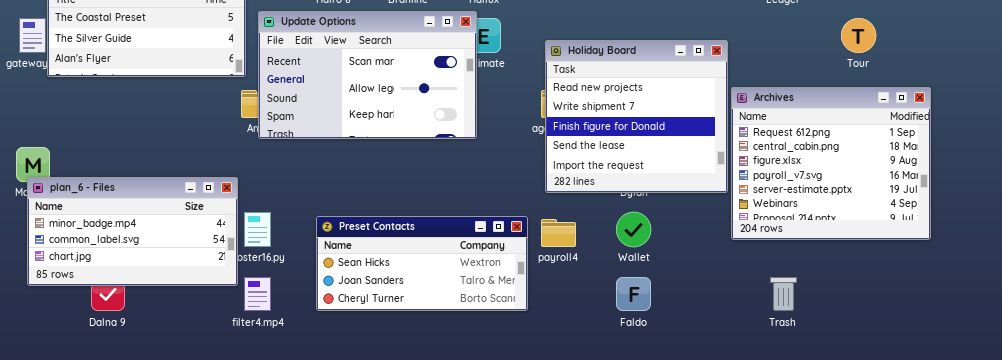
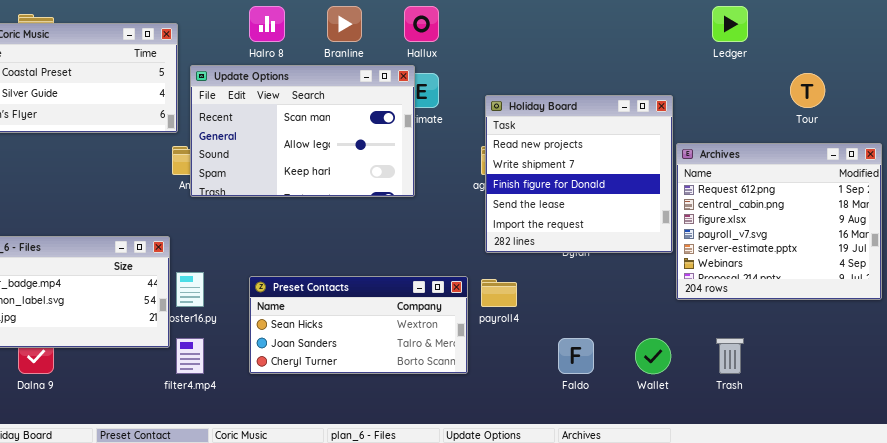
Wallet: [616,212,651,247] -> [635,338,671,374], moved

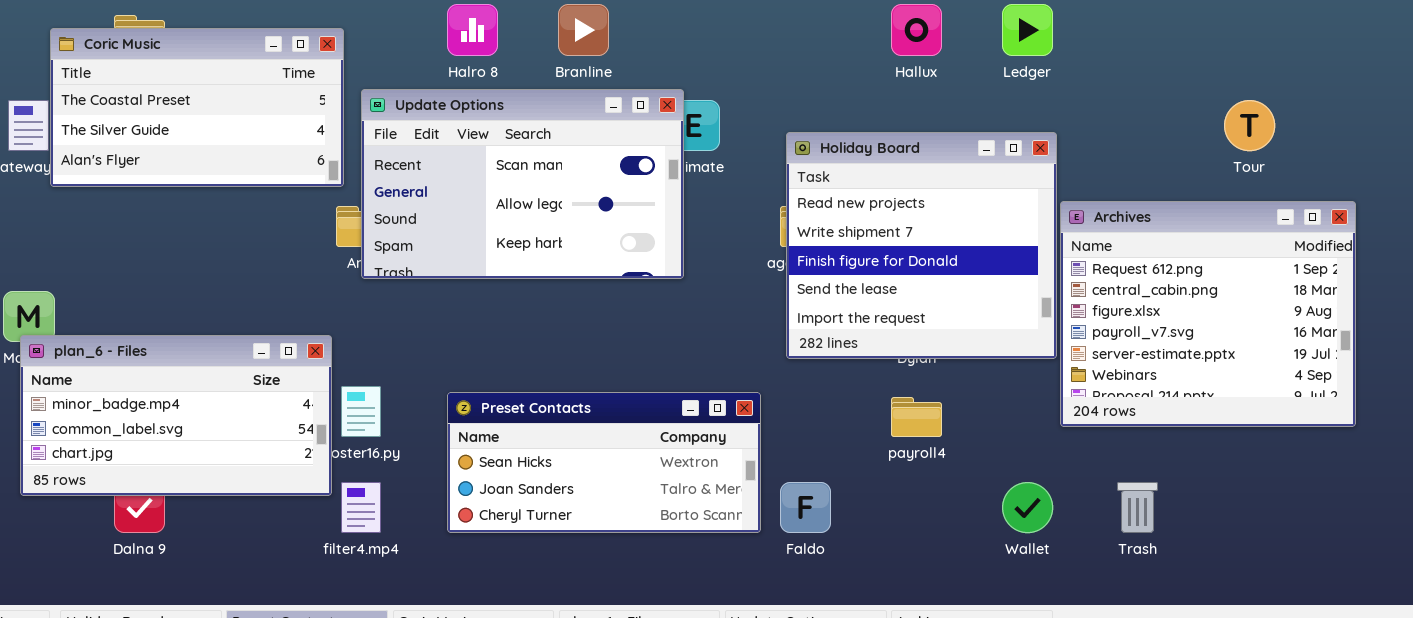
Hallux: [404,6,439,42] -> [891,4,942,56], moved
Ledger: [712,6,748,42] -> [1002,4,1053,56], moved
payroll4: [481,279,517,307] -> [891,397,942,437], moved
Faldo: [558,338,594,374] -> [780,482,831,533], moved

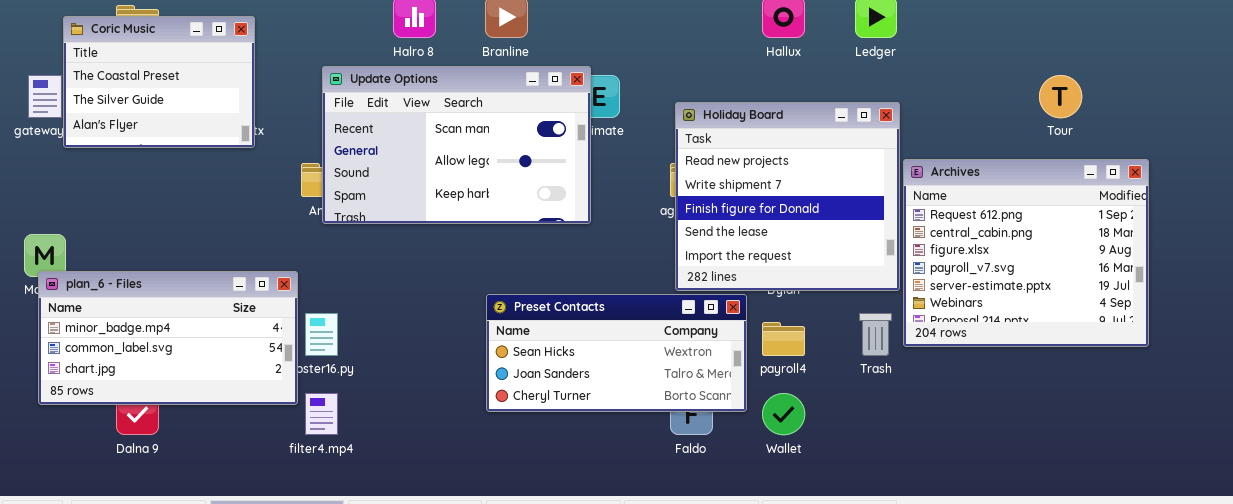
Coric Music: [50,28,344,187] -> [63,16,255,148], resized
Preset Contacts: [447,392,761,533] -> [486,294,747,412], moved
Wallet: [1002,482,1053,533] -> [762,393,805,435], moved
Trash: [1117,482,1158,533] -> [859,313,892,356], moved

